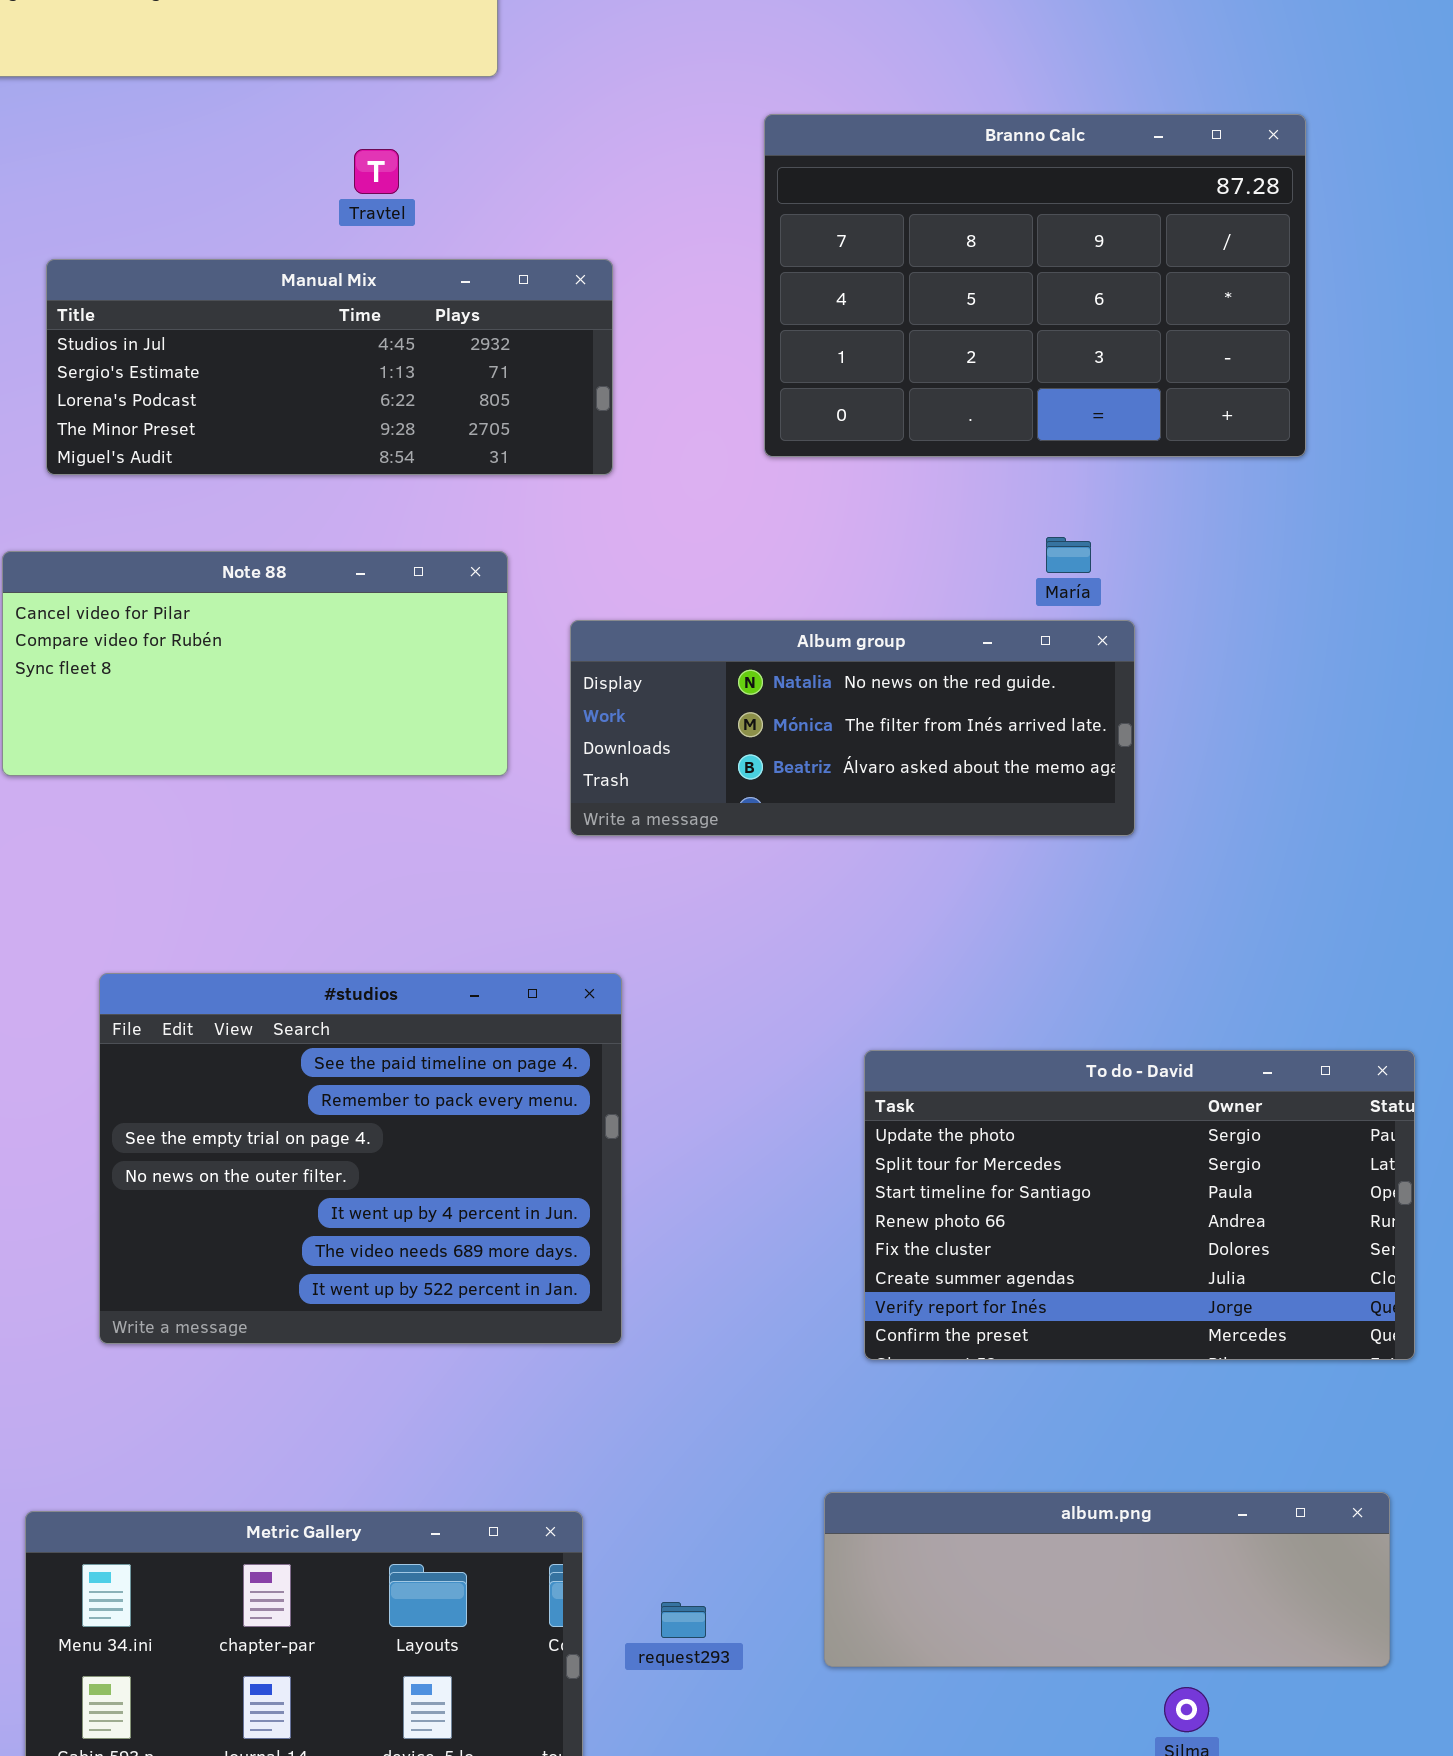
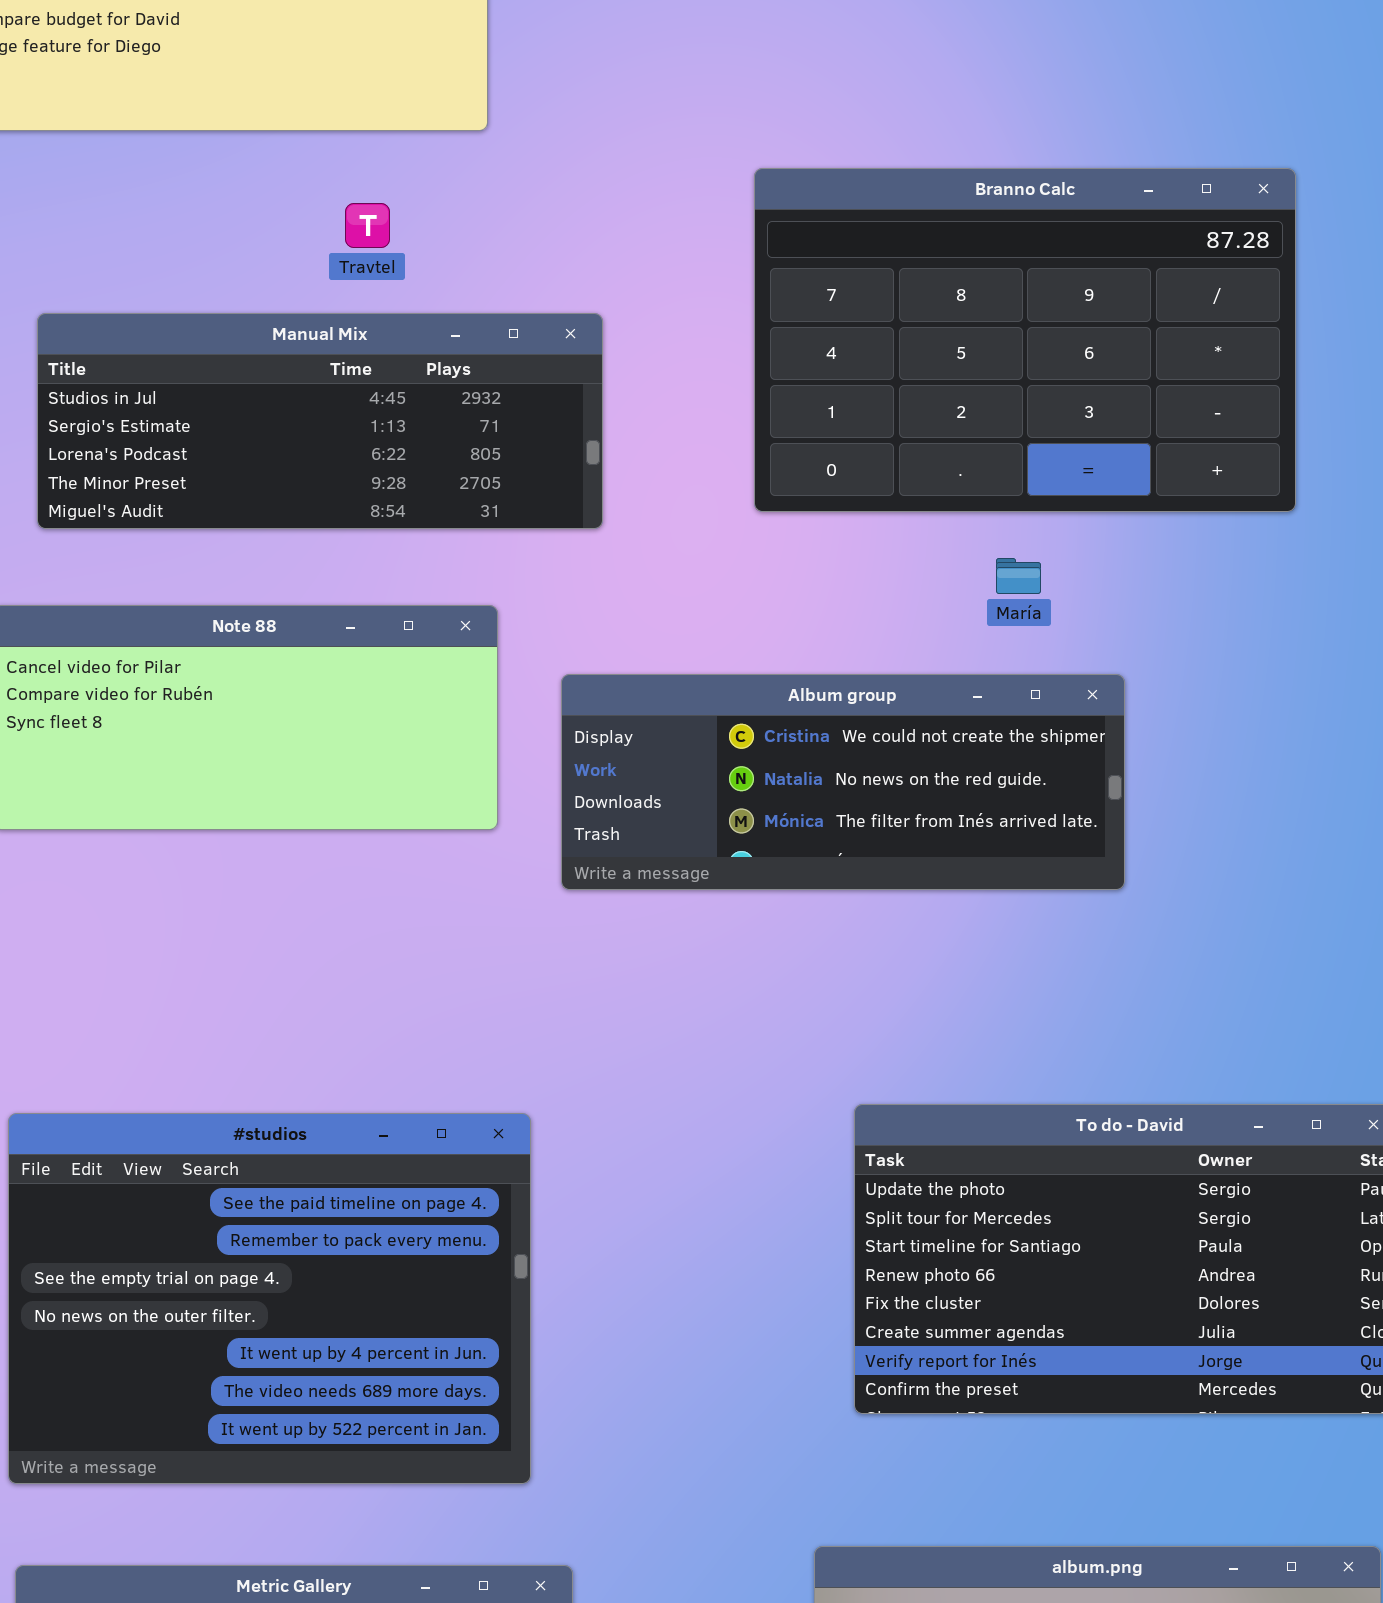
María: [1046,537,1091,573] -> [996,558,1041,594], moved
Album group: [570,620,1135,836] -> [561,674,1125,890], scrolled up 1 row
#studios: [99,973,622,1344] -> [8,1113,531,1484], moved

